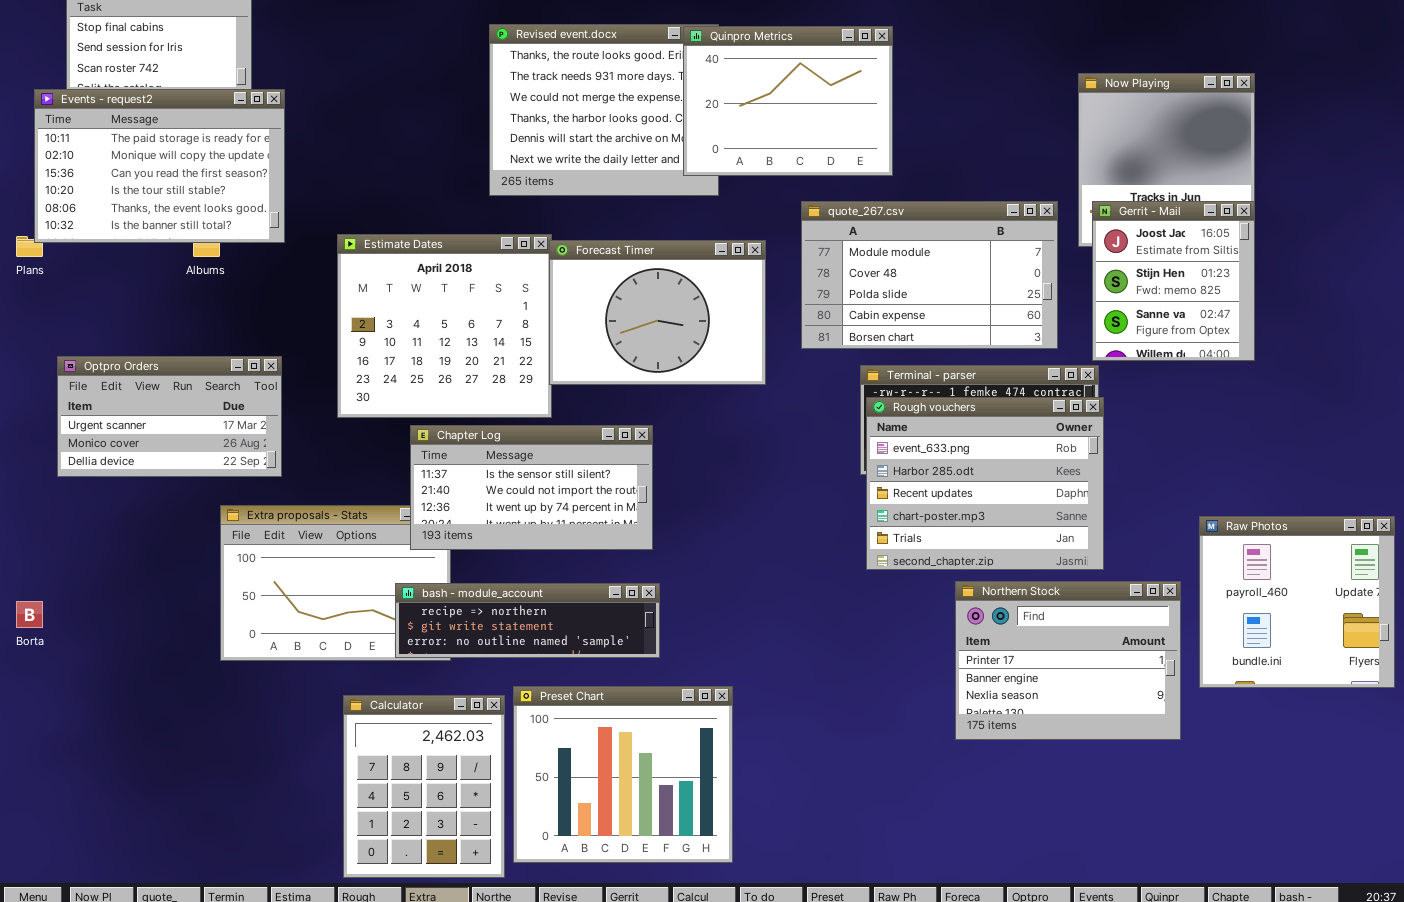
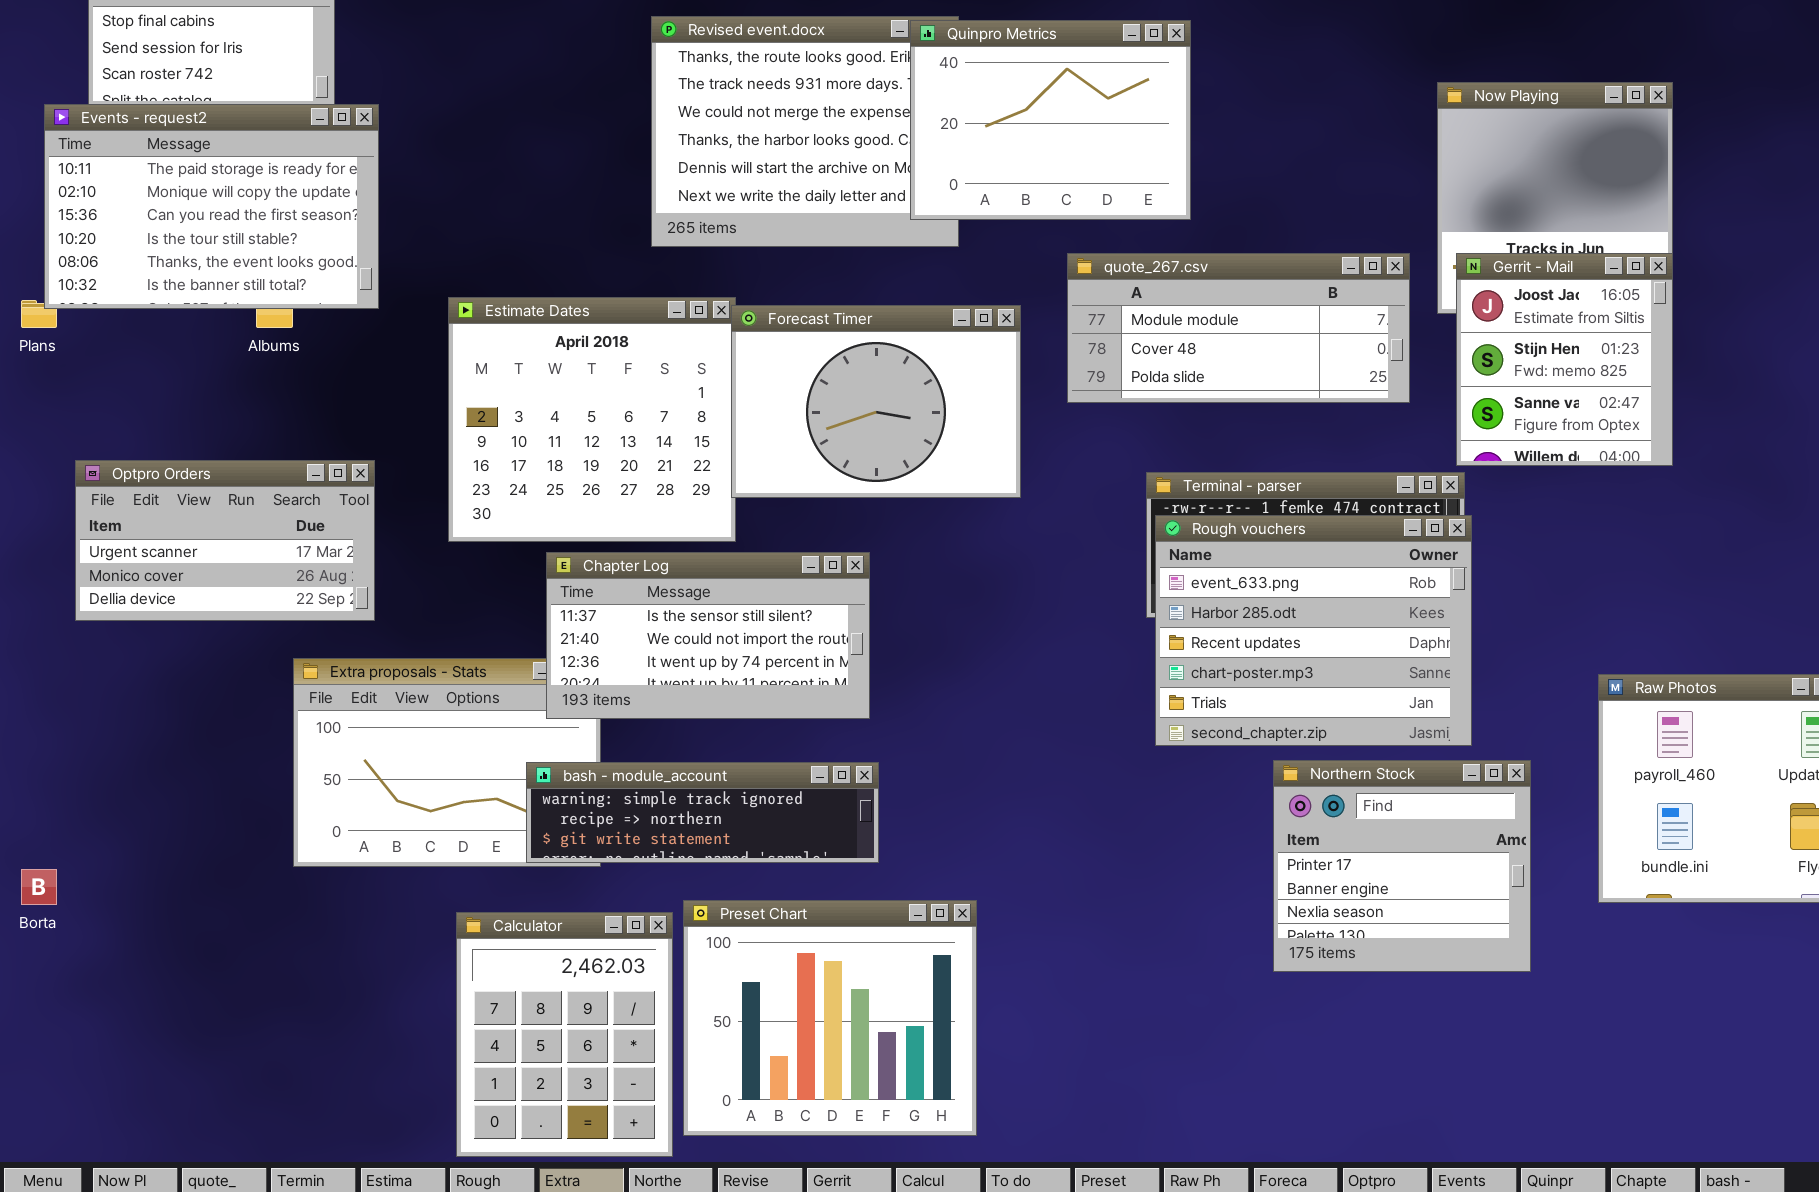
quote_267.csv: [801,201,1058,349] -> [1067,253,1410,403], resized
Northern Stock: [955,581,1181,740] -> [1273,760,1531,972], resized
bash - module_account: [395,583,660,658] -> [526,762,879,863], scrolled up 1 row
Borta: [16,601,43,628] -> [21,869,57,905], moved

